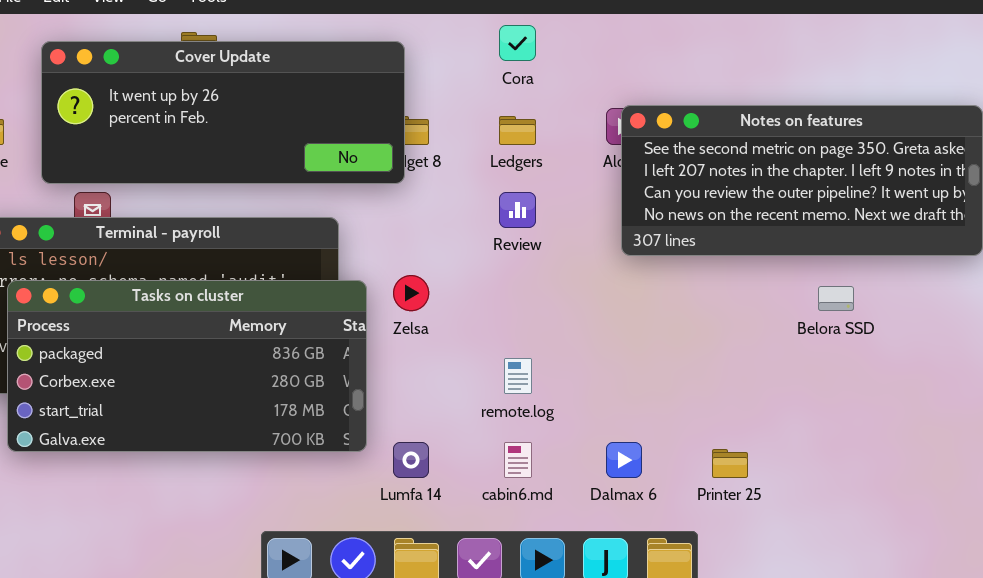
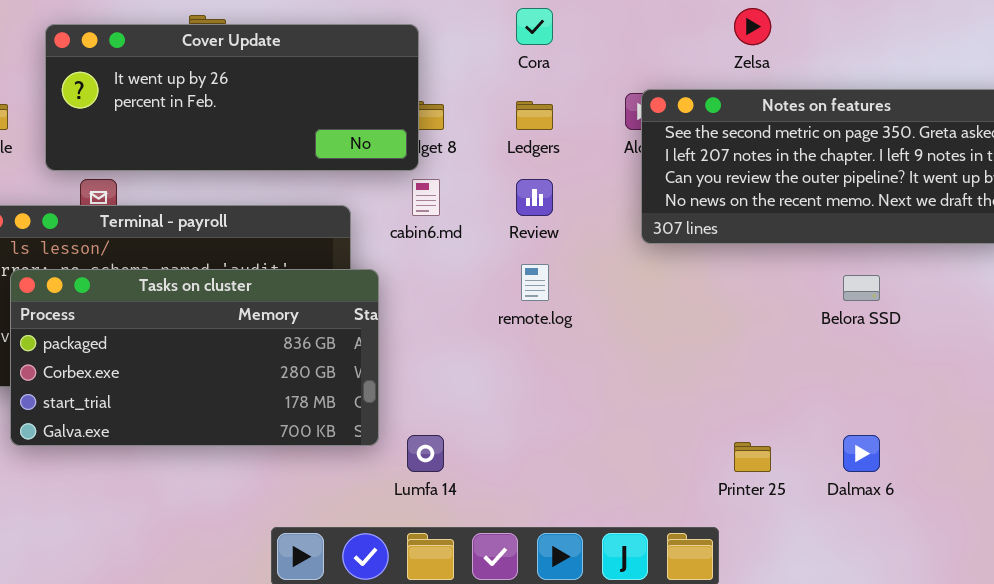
Zelsa: [393,275,429,311] -> [734,8,771,45], moved
remote.log: [504,358,532,394] -> [521,264,549,301], moved
cabin6.md: [504,442,532,478] -> [412,179,440,216], moved
Dalmax 6: [606,442,642,478] -> [843,435,880,472], moved

